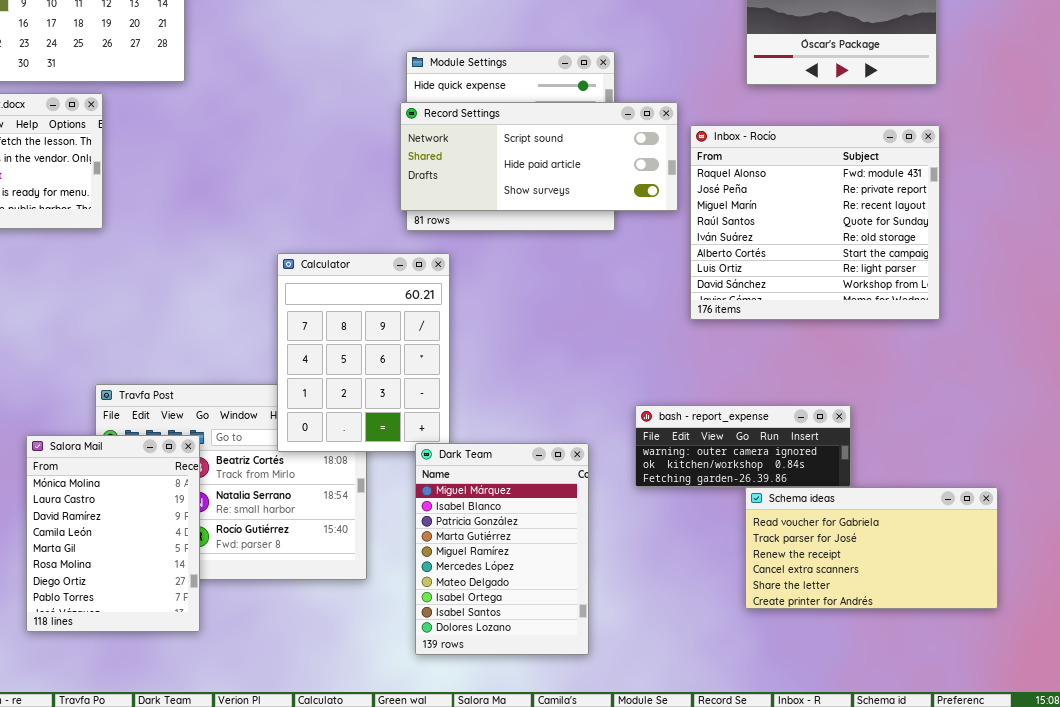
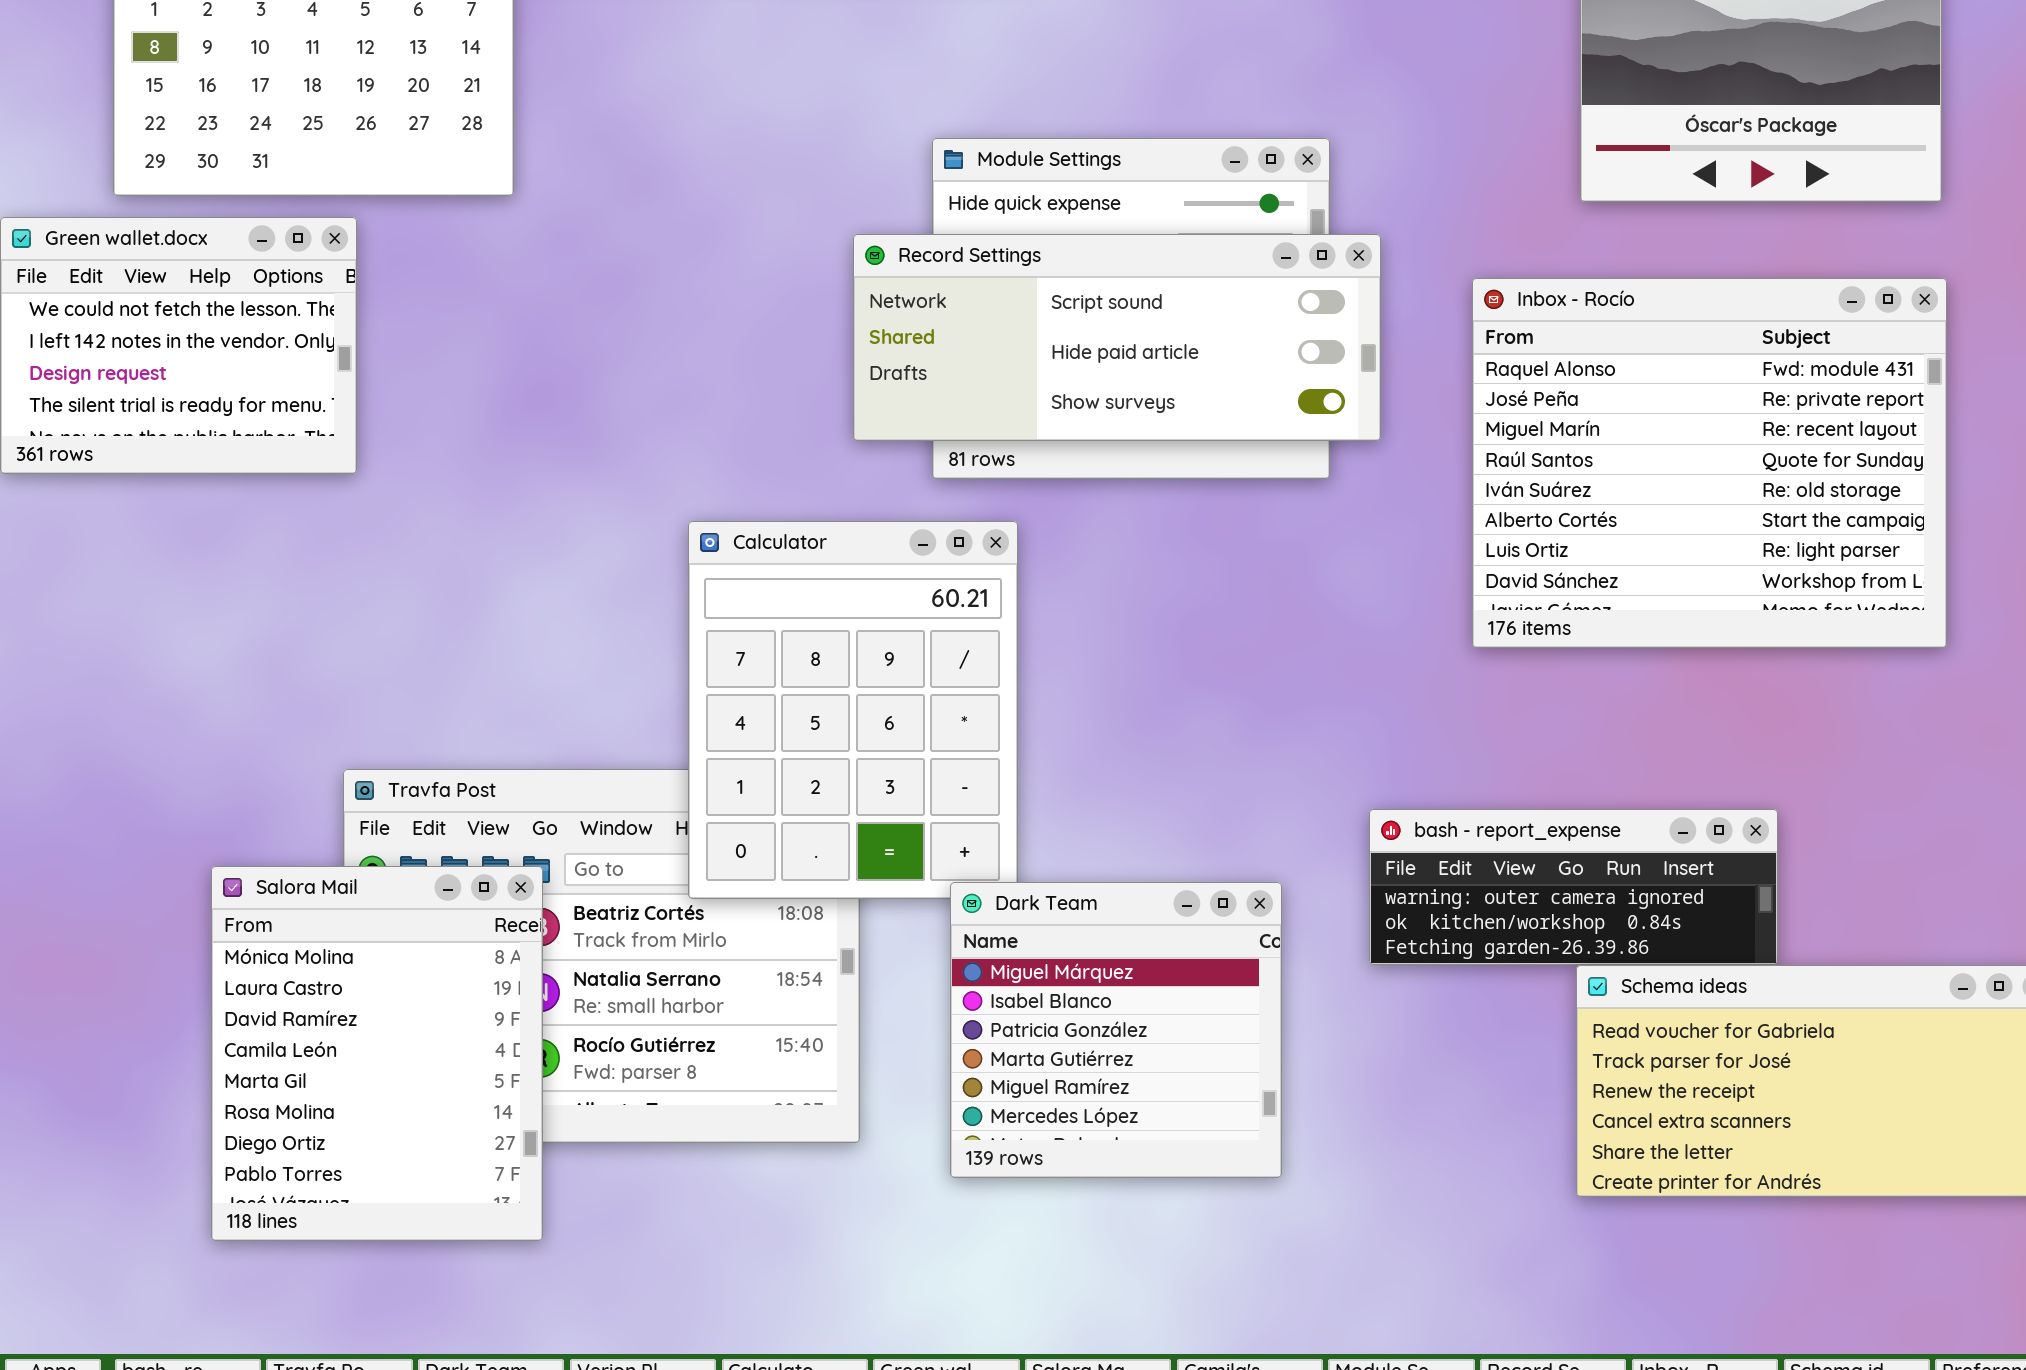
Record Settings: [400,102,678,211] -> [853,234,1381,441], moved
Dark Team: [415,443,589,655] -> [950,882,1282,1178], resized

